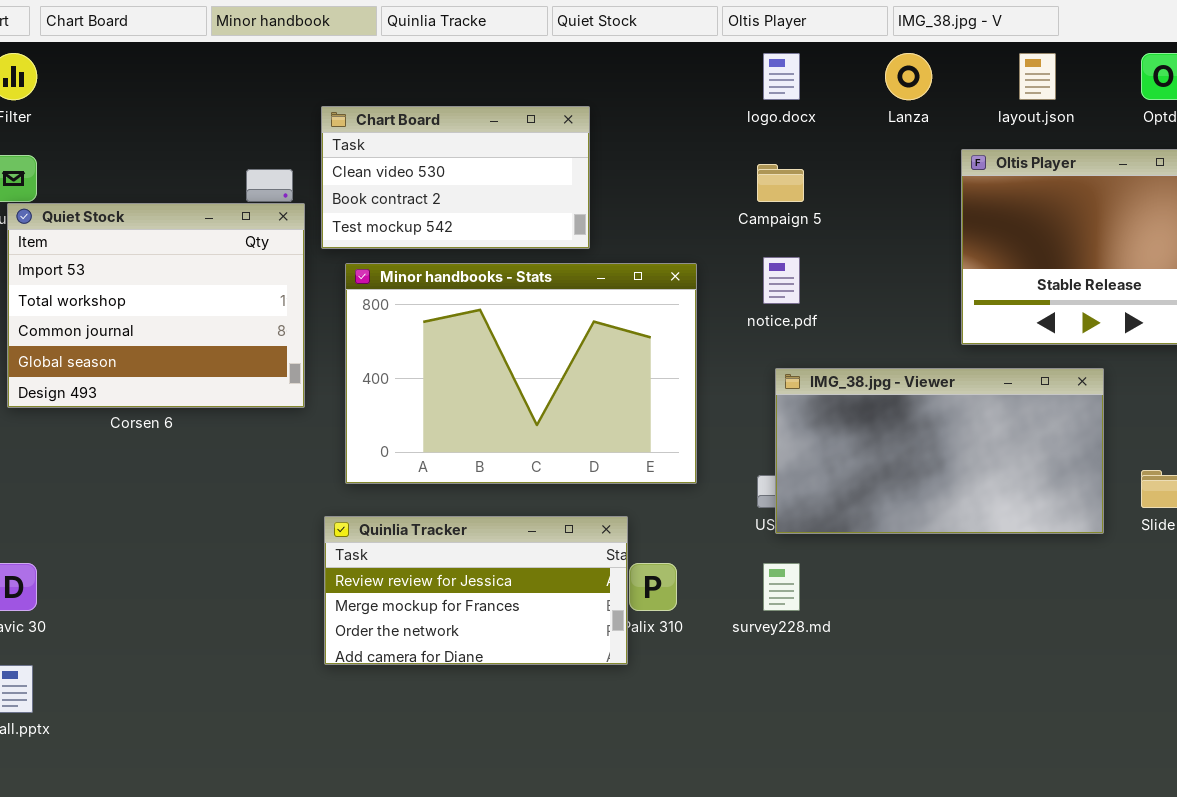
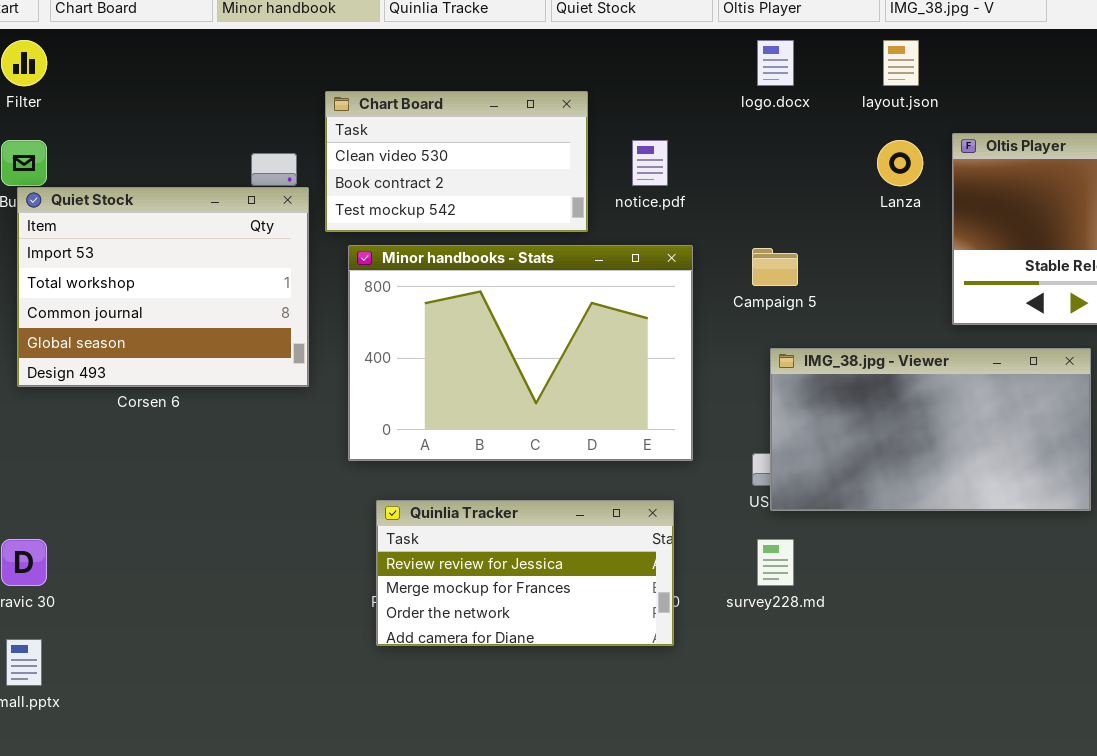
Lanza: [885,53,932,100] -> [877,140,923,186], moved
layout.json: [1019,53,1056,100] -> [883,40,919,86], moved
Campaign 5: [757,164,804,202] -> [752,248,798,286], moved
notice.pdf: [763,257,800,304] -> [632,140,668,186], moved
Quinlia Tracker: [324,516,628,665] -> [376,500,674,646], moved

